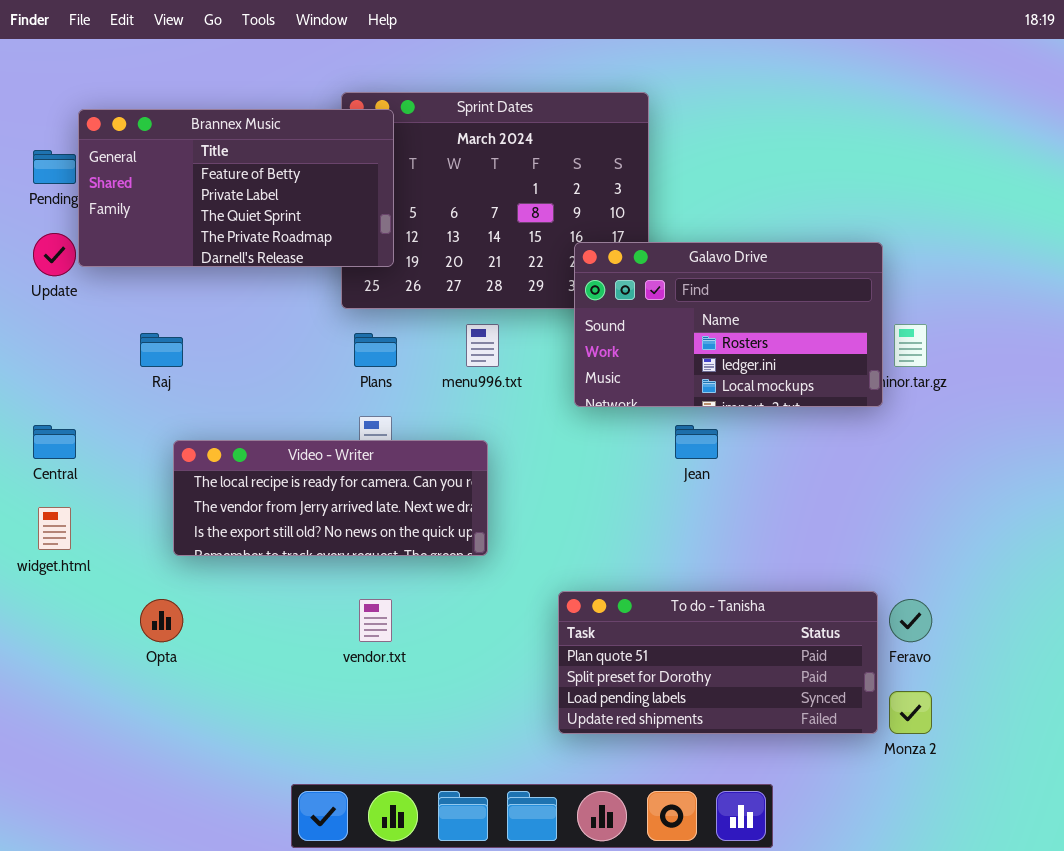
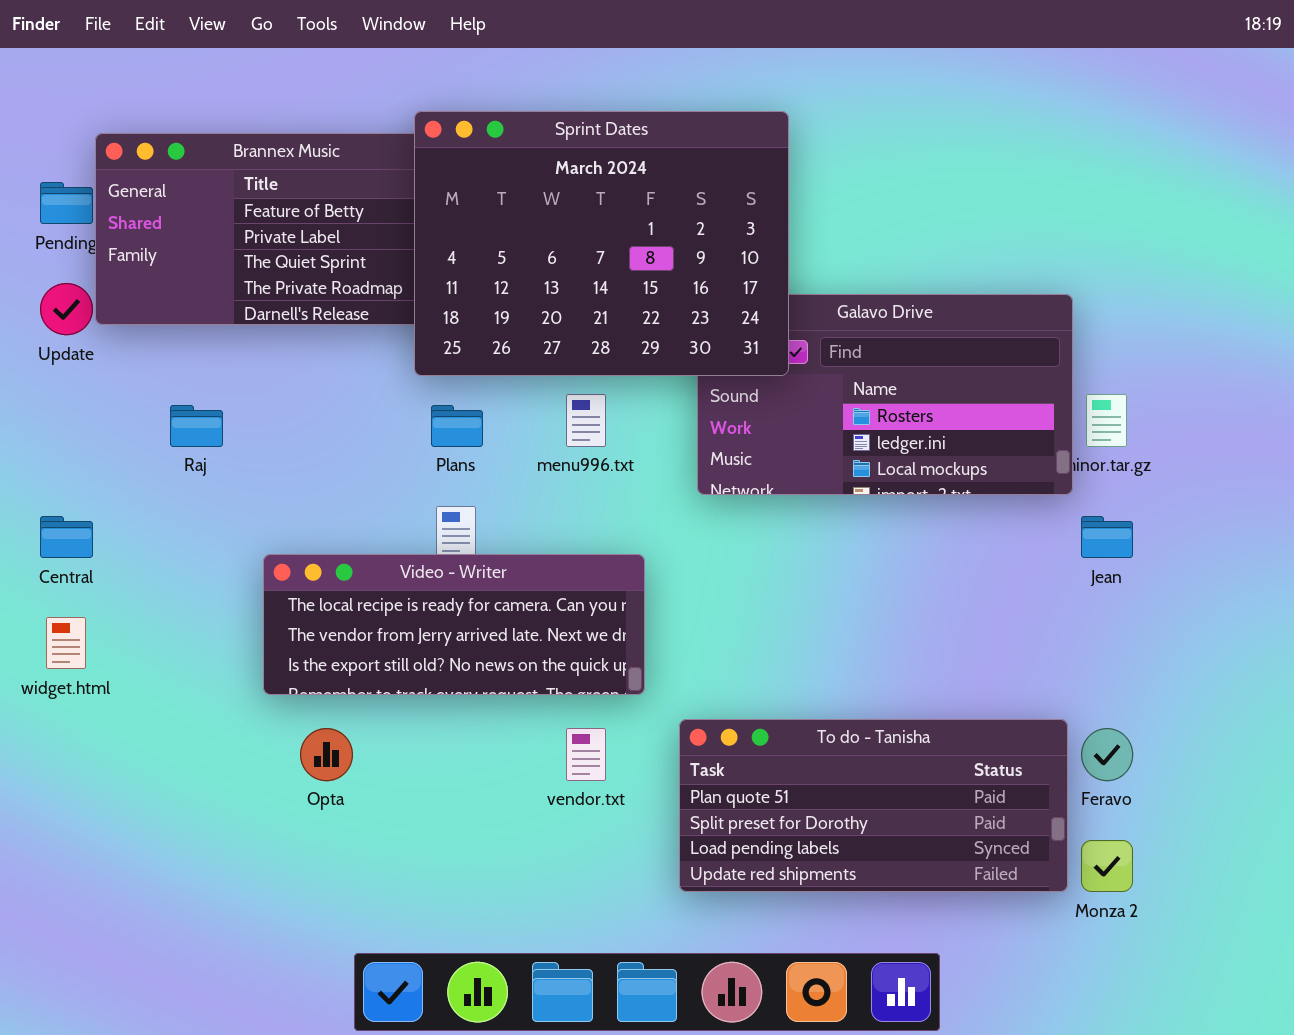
Sprint Dates: [341,92,649,309] -> [414,111,789,376], raised
Jean: [675,425,718,459] -> [1081,516,1133,558], moved
Video - Writer: [173,440,488,556] -> [263,554,645,695], moved
Opta: [140,599,183,642] -> [300,728,353,781], moved
vendor.txt: [359,599,392,642] -> [566,728,606,781], moved

